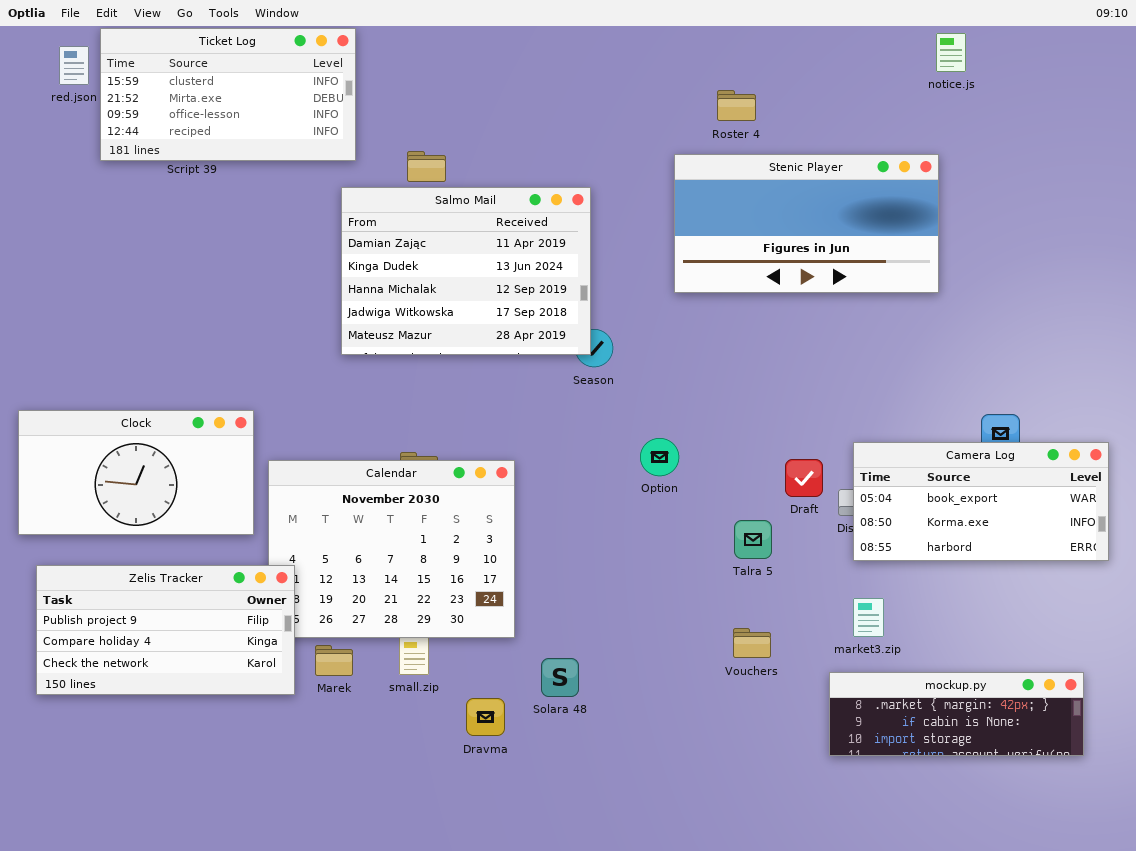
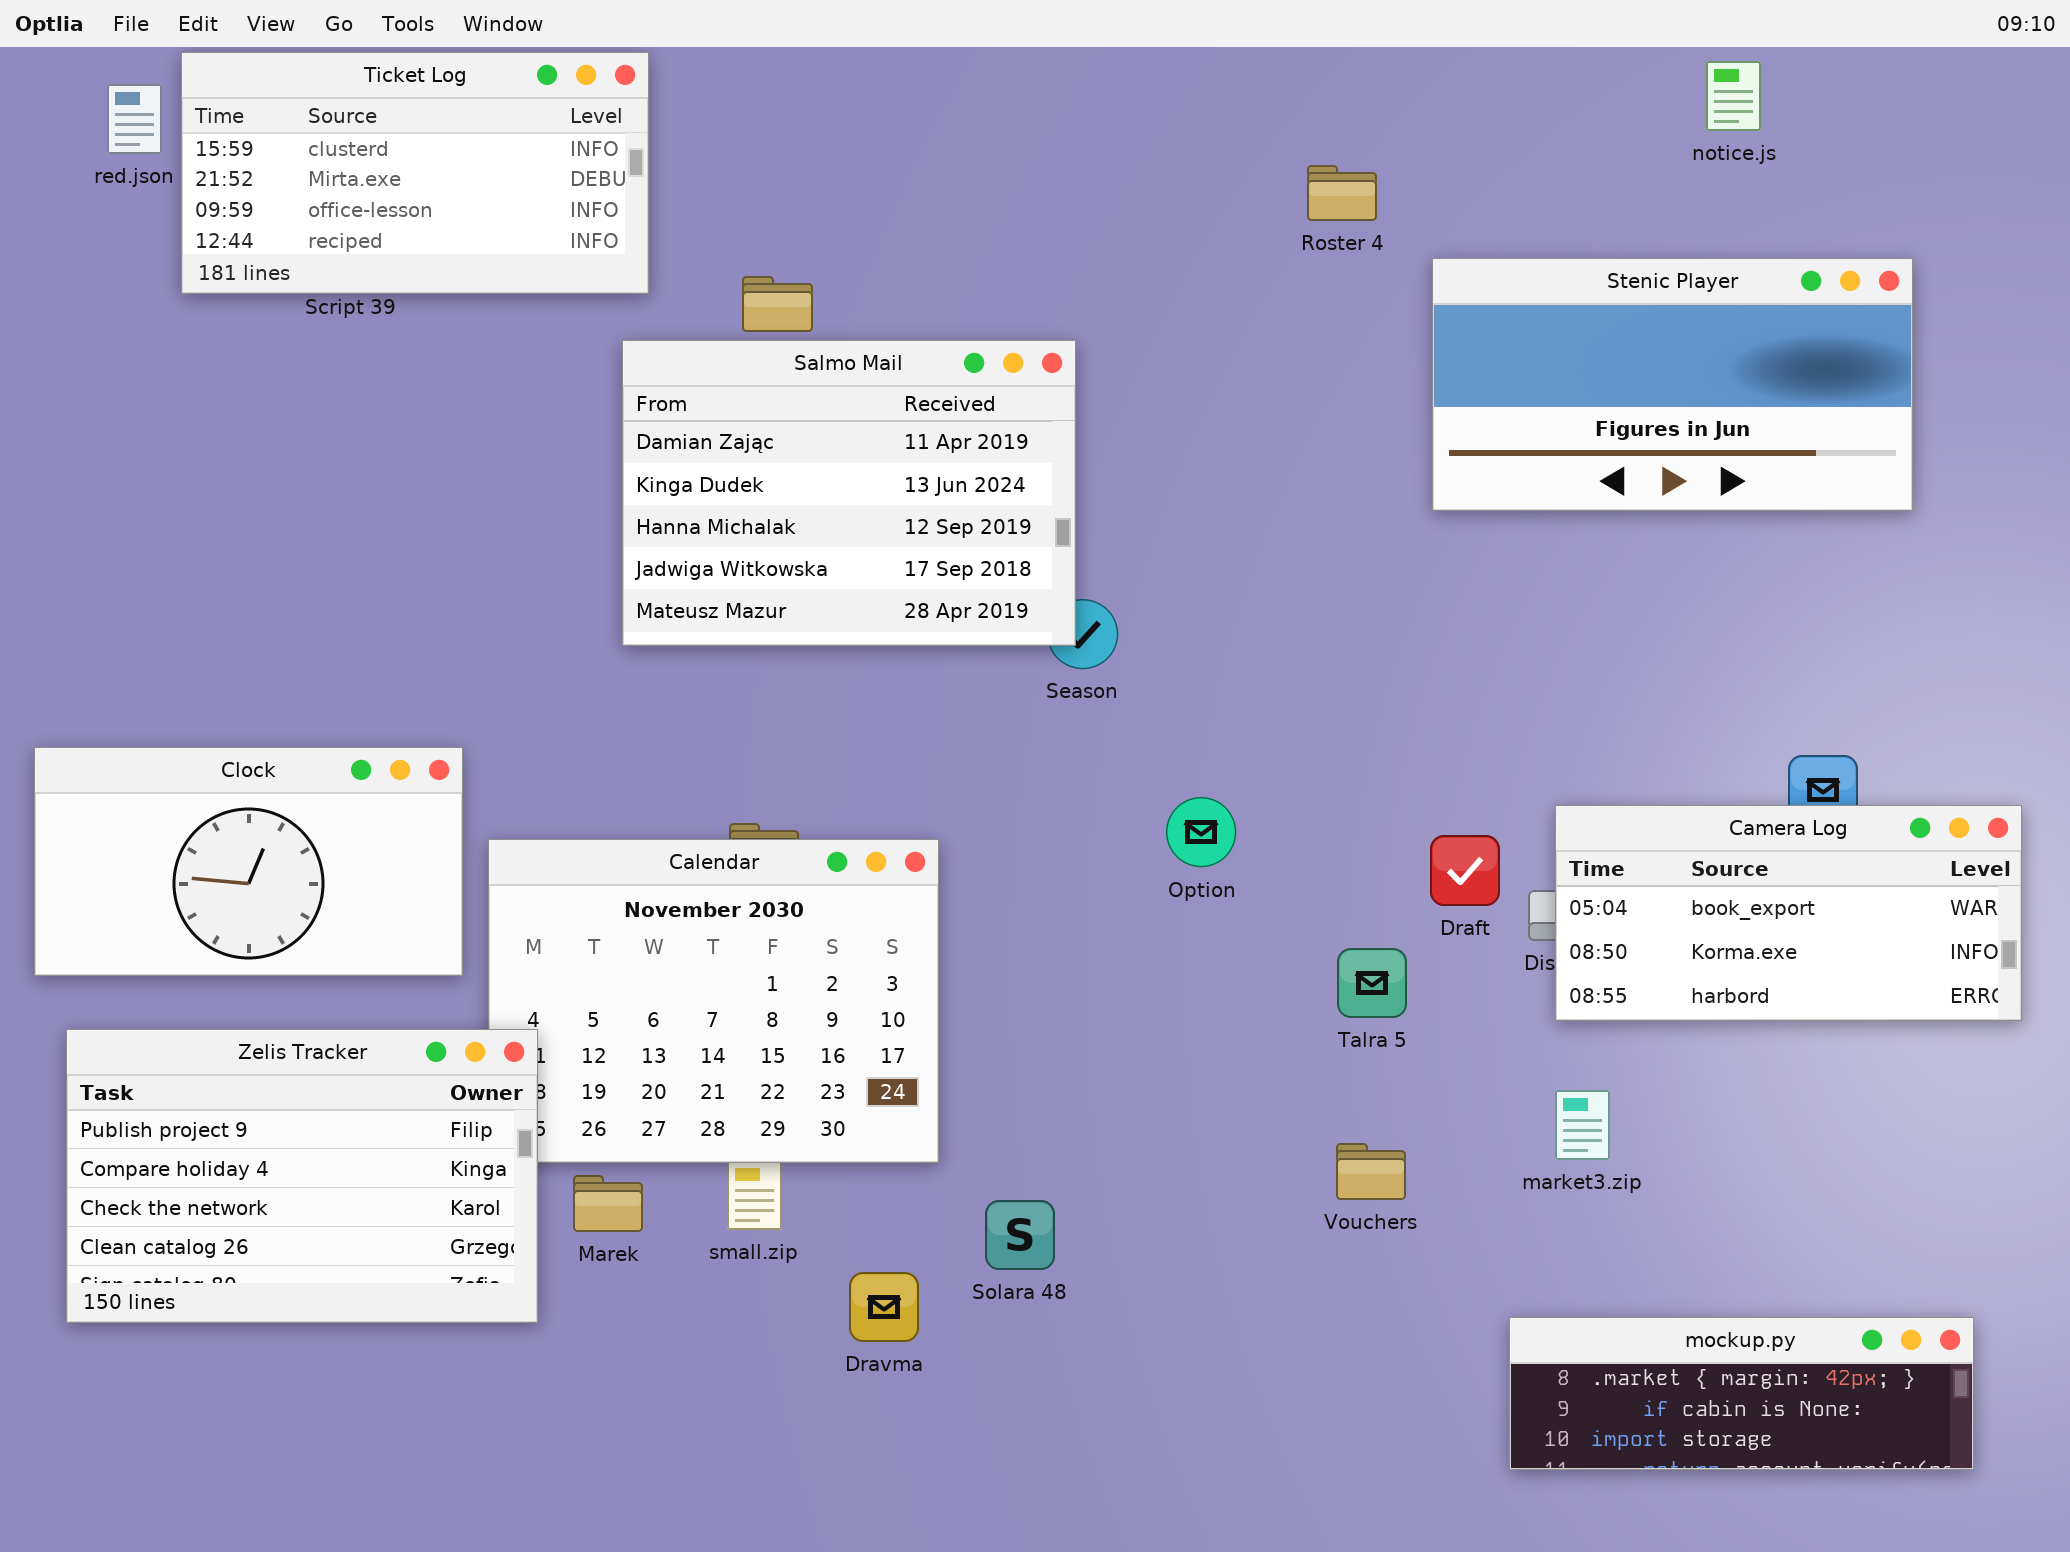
Stenic Player: [674,154,939,293] -> [1432,258,1913,511], moved
Zelis Tracker: [36,565,295,695] -> [66,1029,538,1323], resized
mockup.py: [829,672,1084,756] -> [1509,1317,1974,1470], moved

